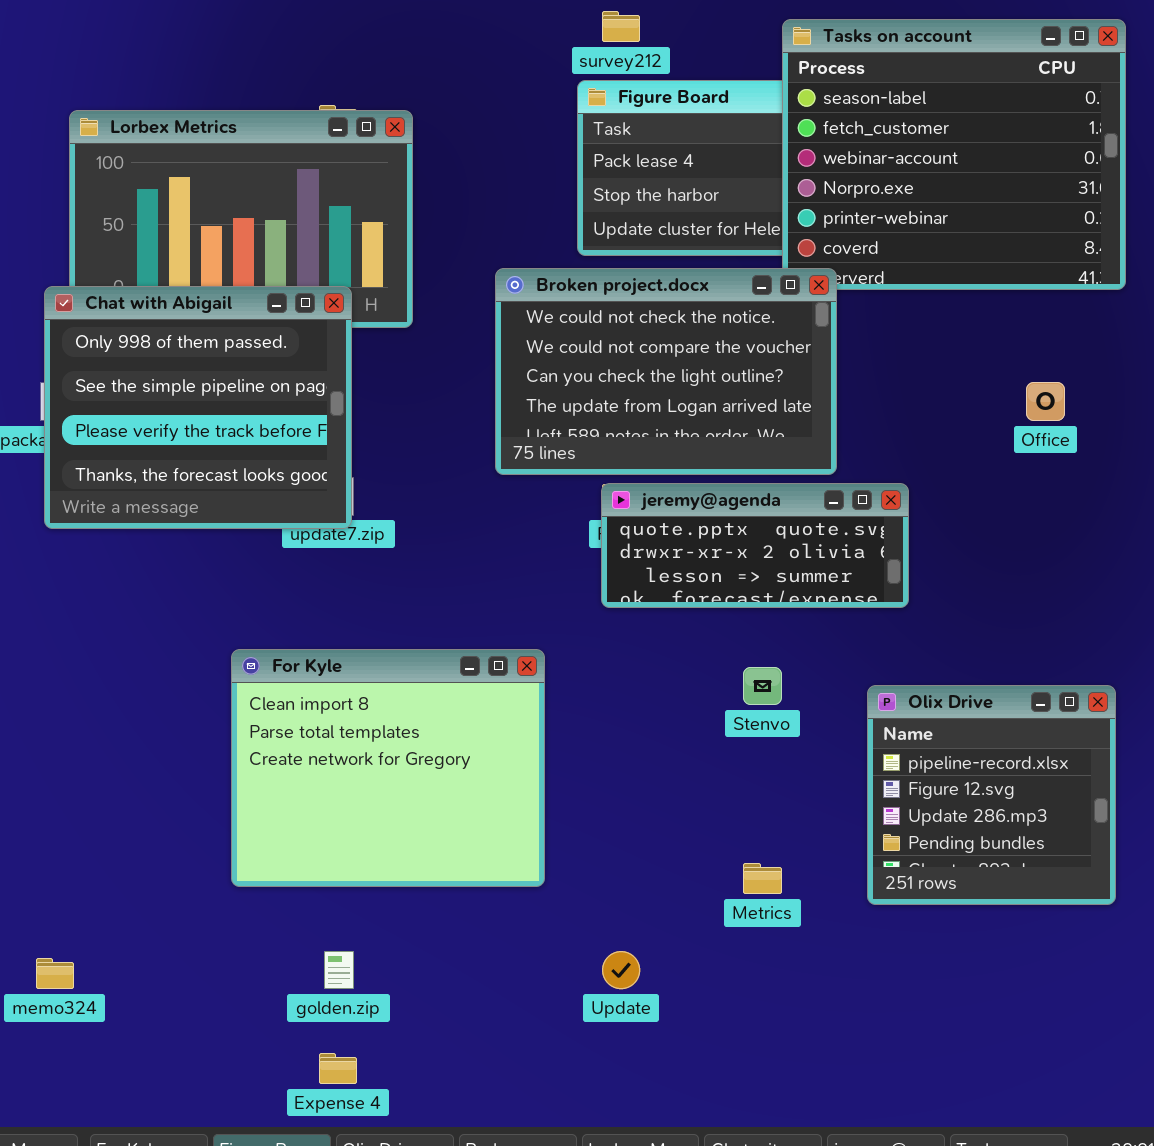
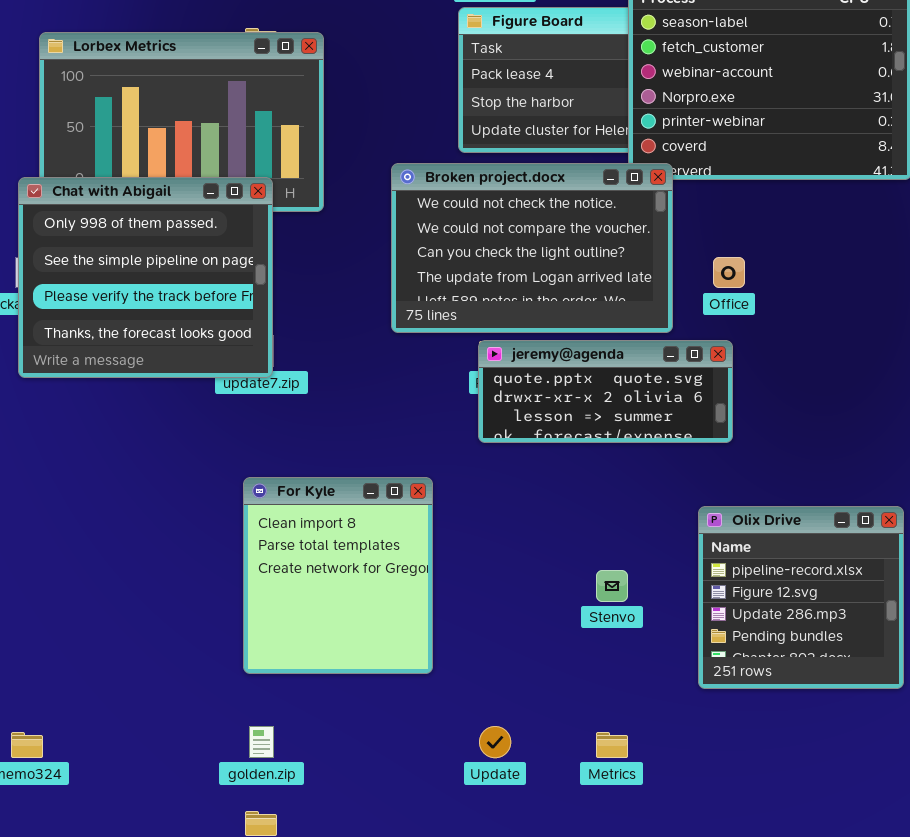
Office: [1026,382,1065,421] -> [713,257,745,288], moved
For Kyle: [231,649,545,887] -> [243,477,433,674], resized
Stenvo: [743,667,782,705] -> [596,570,628,602], moved
Metrics: [743,863,782,894] -> [596,732,628,758], moved

